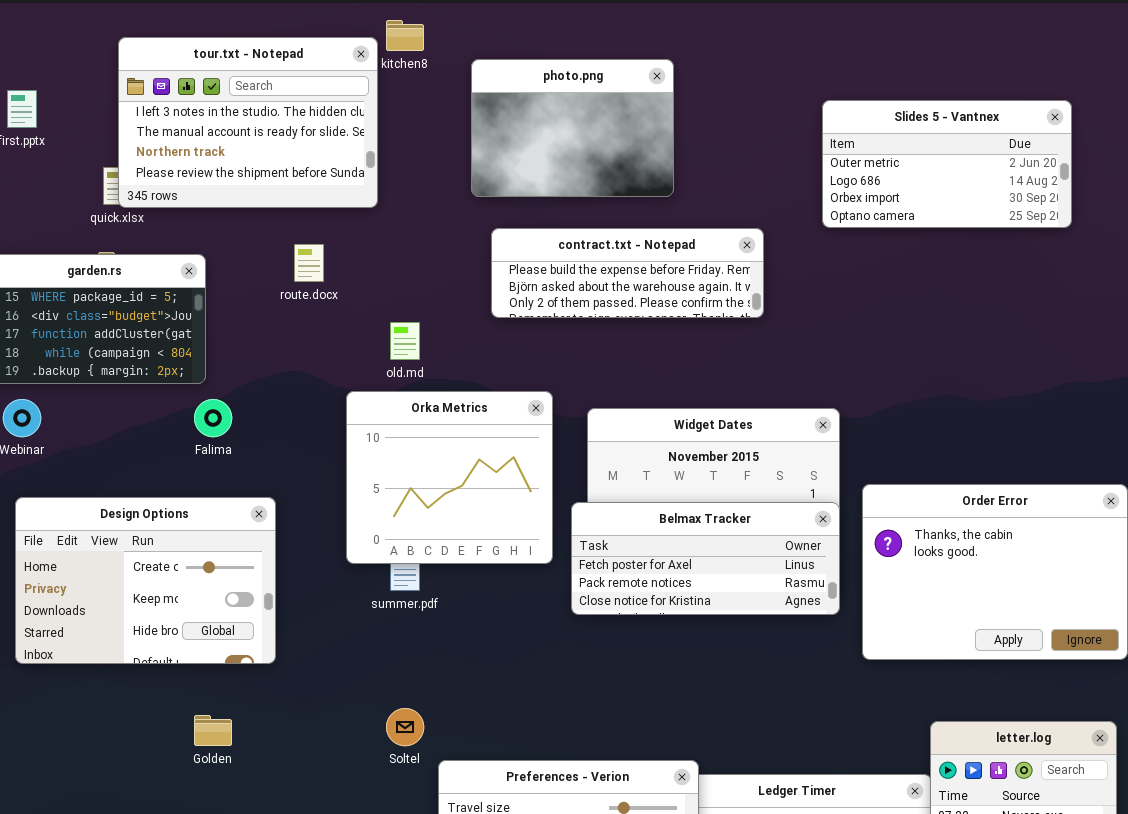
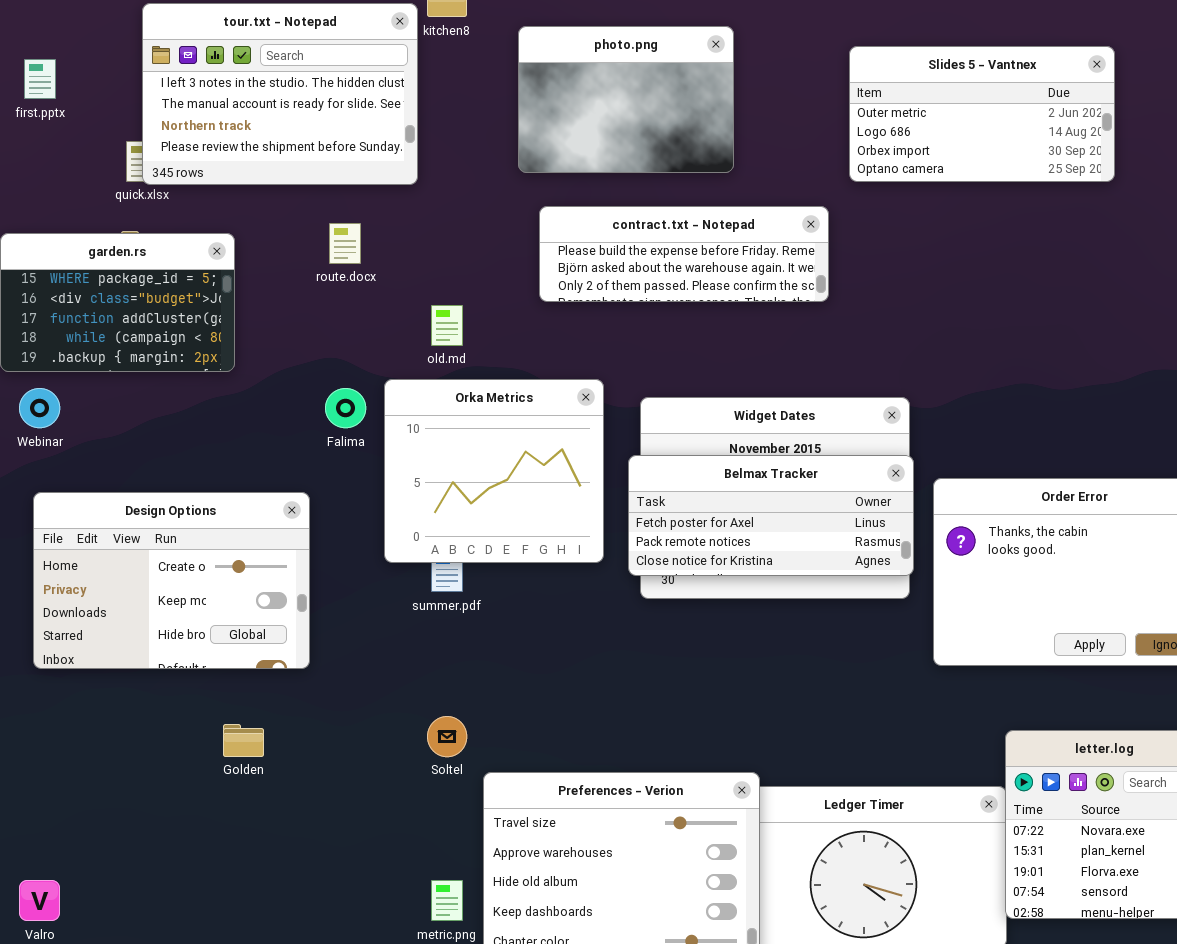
Slides 5 - Vantnex: [822,100,1072,228] -> [849,46,1115,182], moved
Falima: [194,399,232,437] -> [325,388,366,428], moved
Belmax Tracker: [571,502,840,615] -> [628,455,914,576], moved

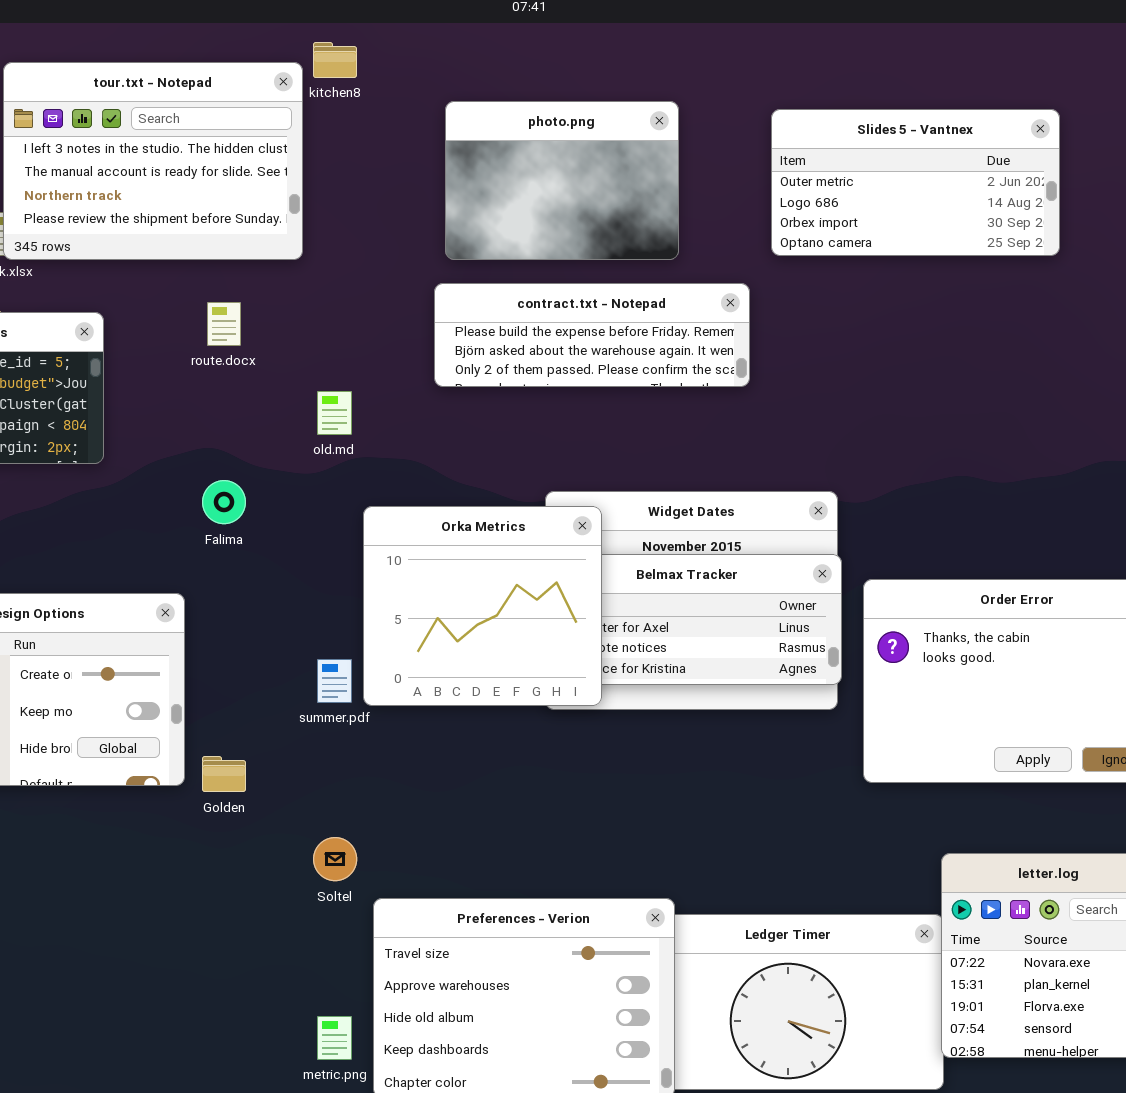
photo.png: [518,26,734,173] -> [445,101,679,260], moved
Orka Metrics: [384,379,604,563] -> [363,506,602,706], moved
Golden: [223,724,264,757] -> [202,756,246,792], moved

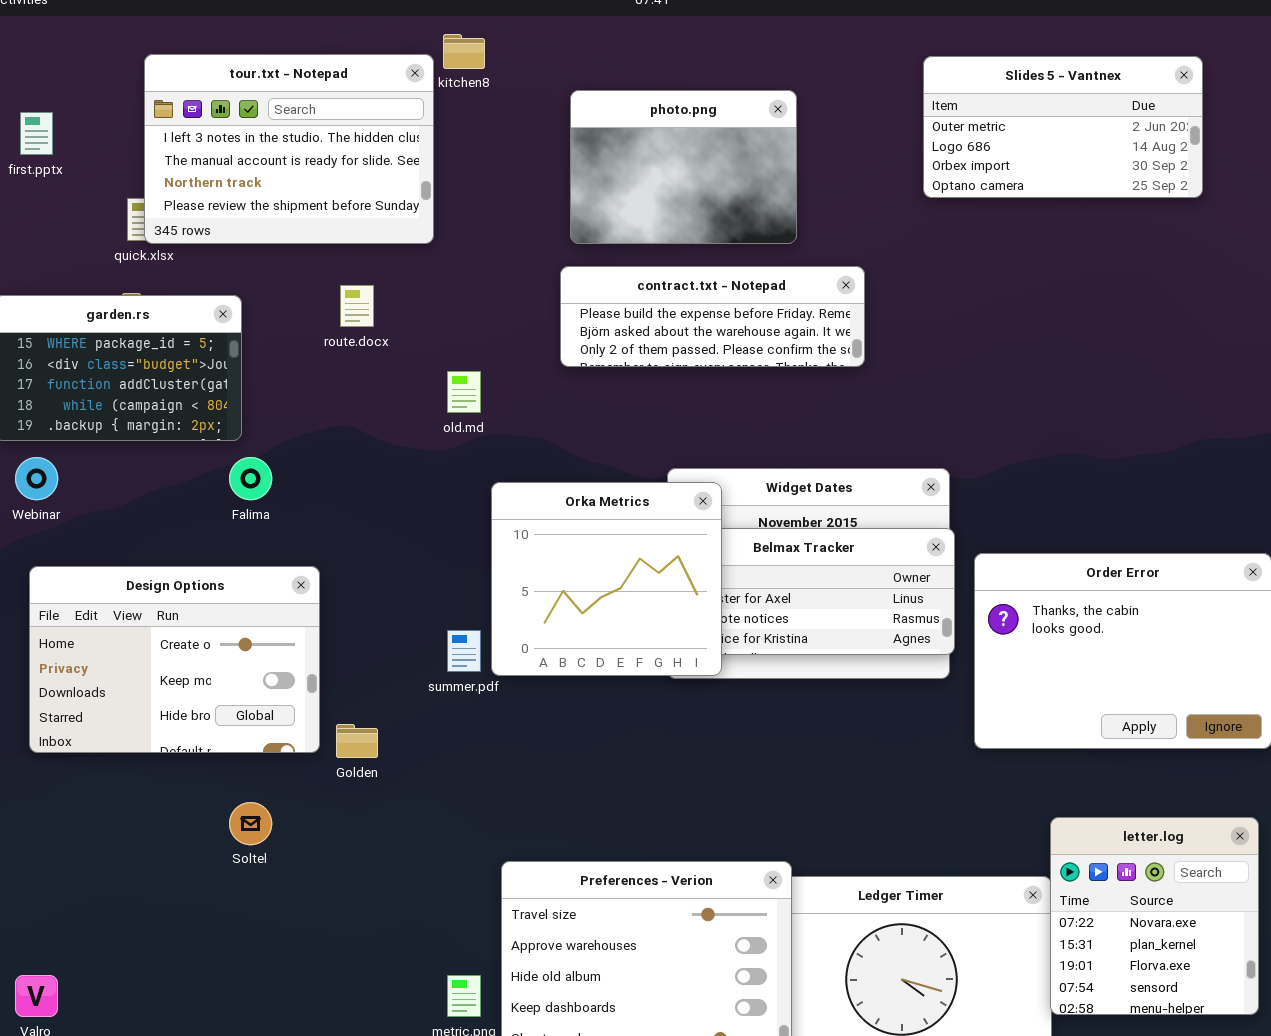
Slides 5 - Vantnex: [771,109,1060,256] -> [923,56,1203,198], moved
Falima: [202,480,246,524] -> [229,457,272,500], moved
Soltel: [313,837,357,881] -> [229,802,272,845], moved

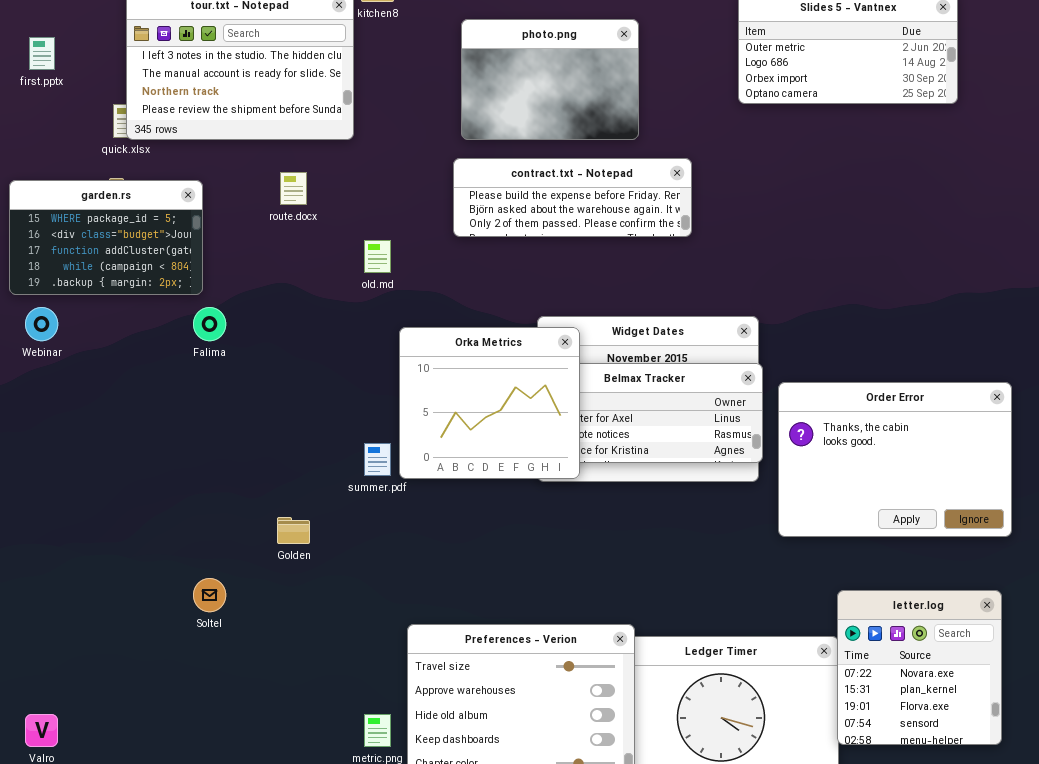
Design Options: [29,566,320,753] -> none, closed

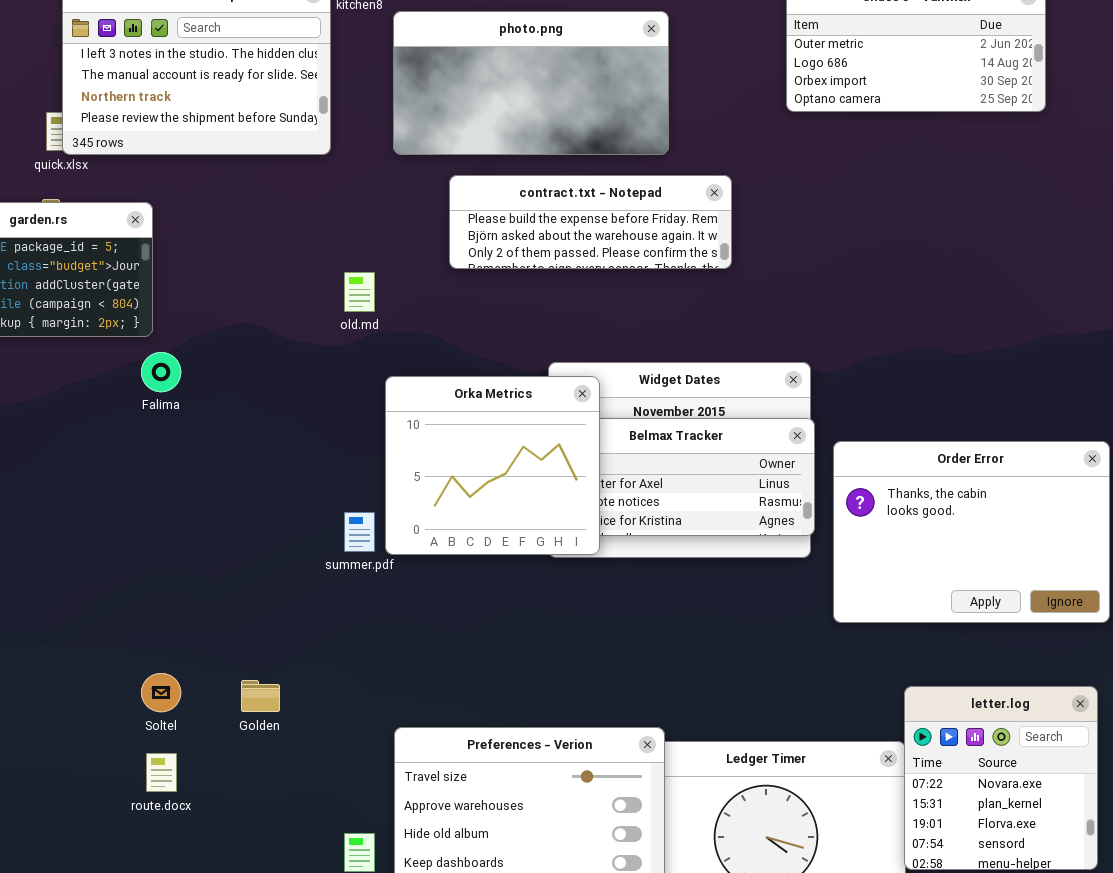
photo.png: [461,19,639,140] -> [393,11,669,155], resized
route.docx: [280,172,307,205] -> [146,753,177,792], moved
Golden: [277,517,310,544] -> [241,680,280,712], moved

